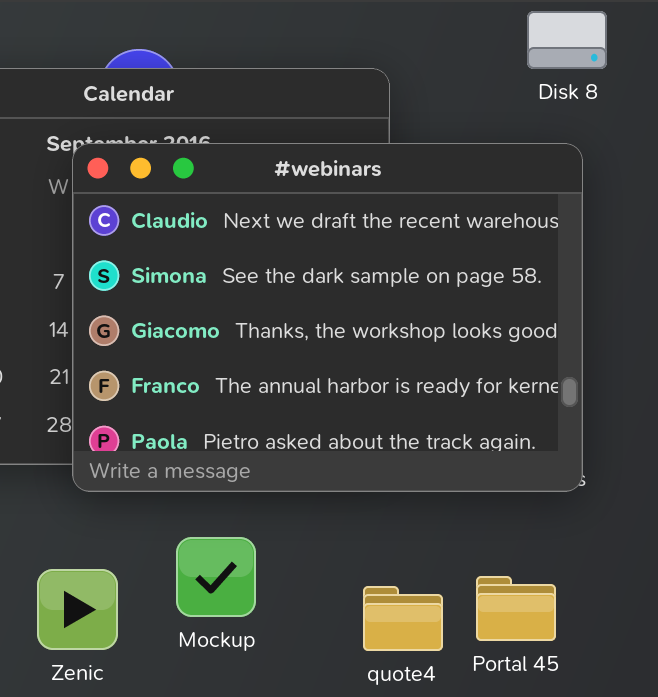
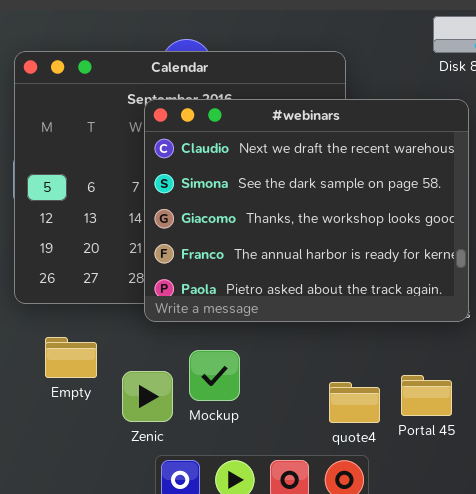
Mockup: [176,537,256,617] -> [189,350,240,401], moved

